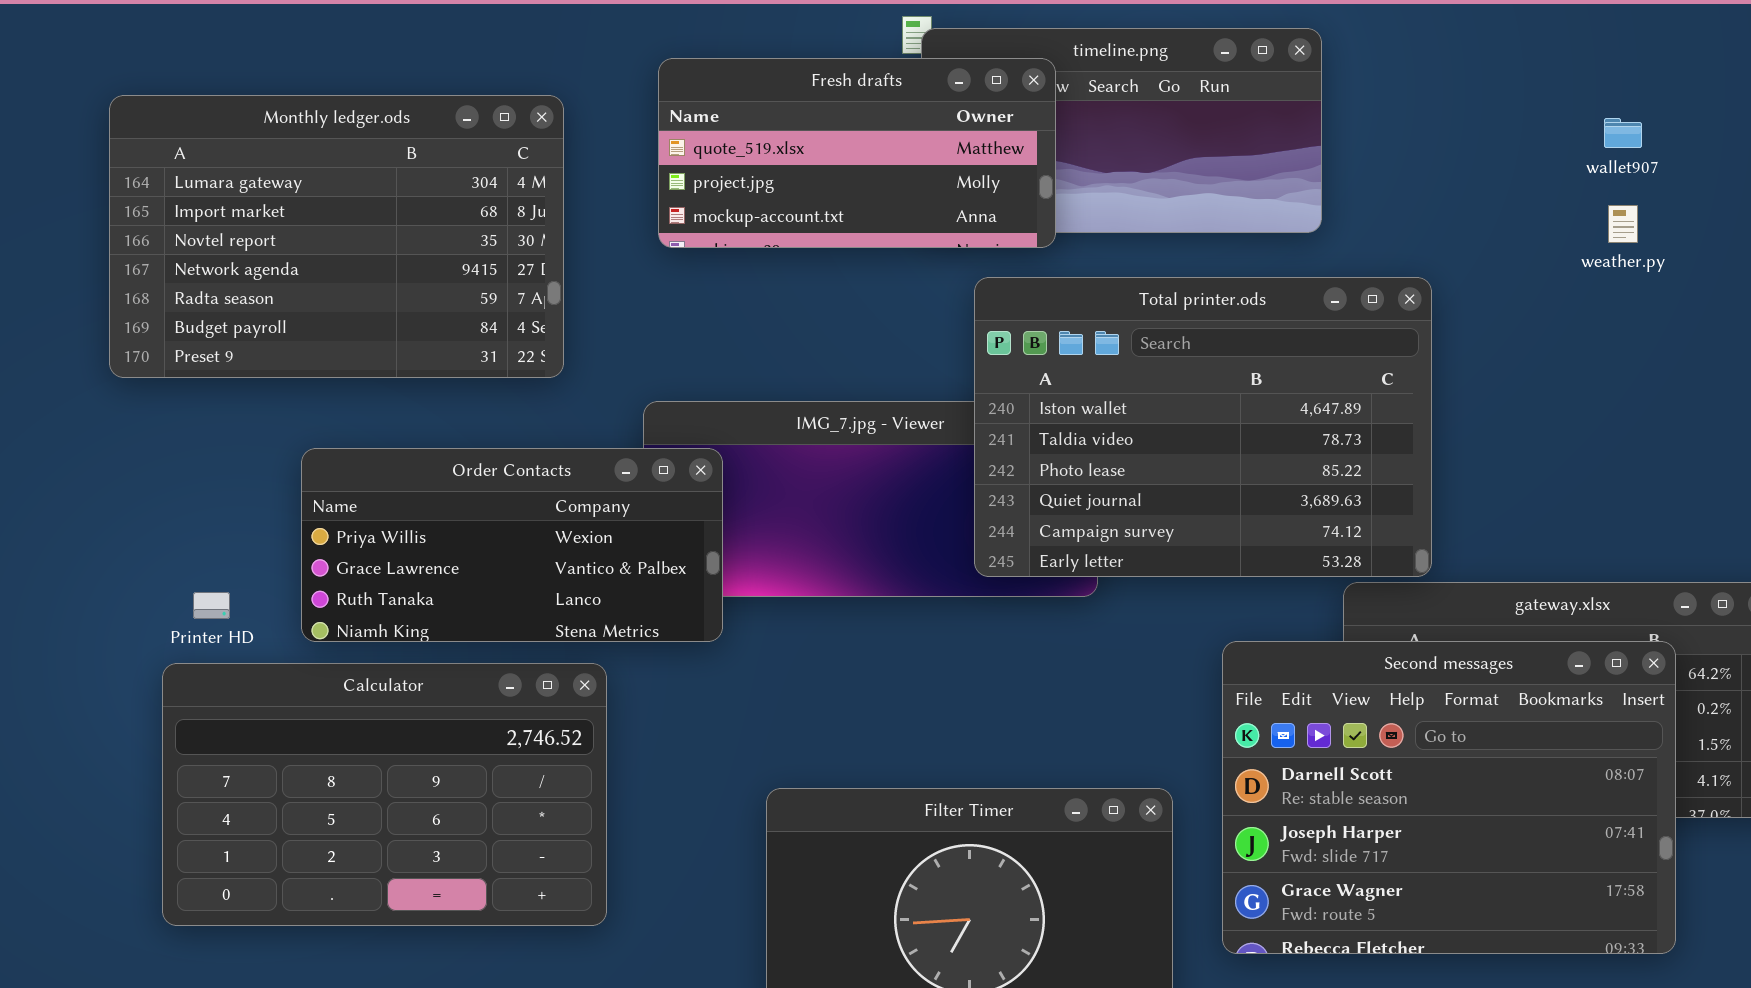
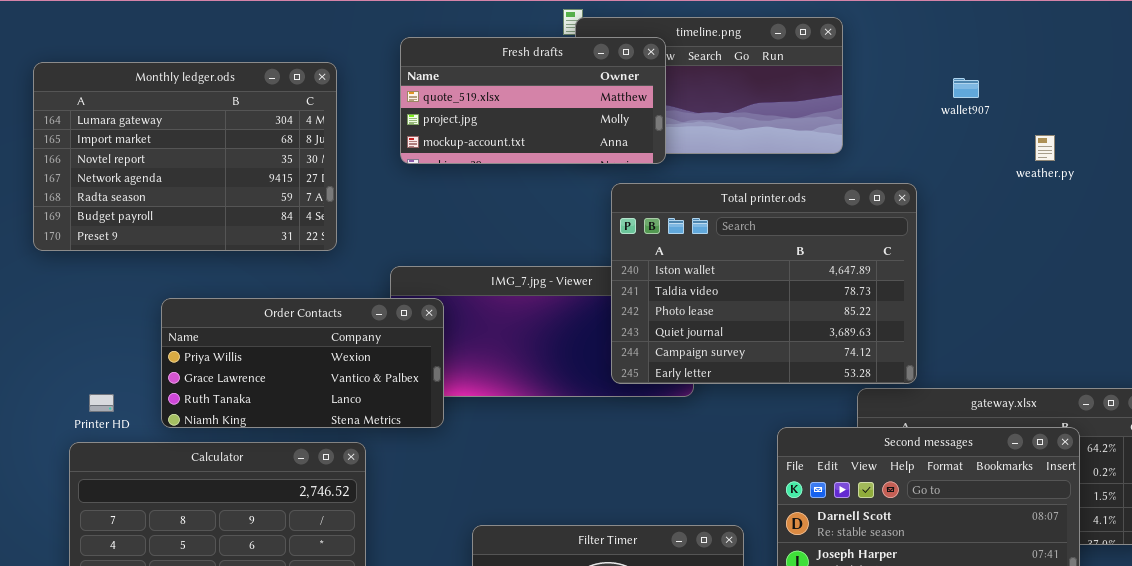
wallet907: [1604,118,1642,148] -> [953,78,979,98], moved

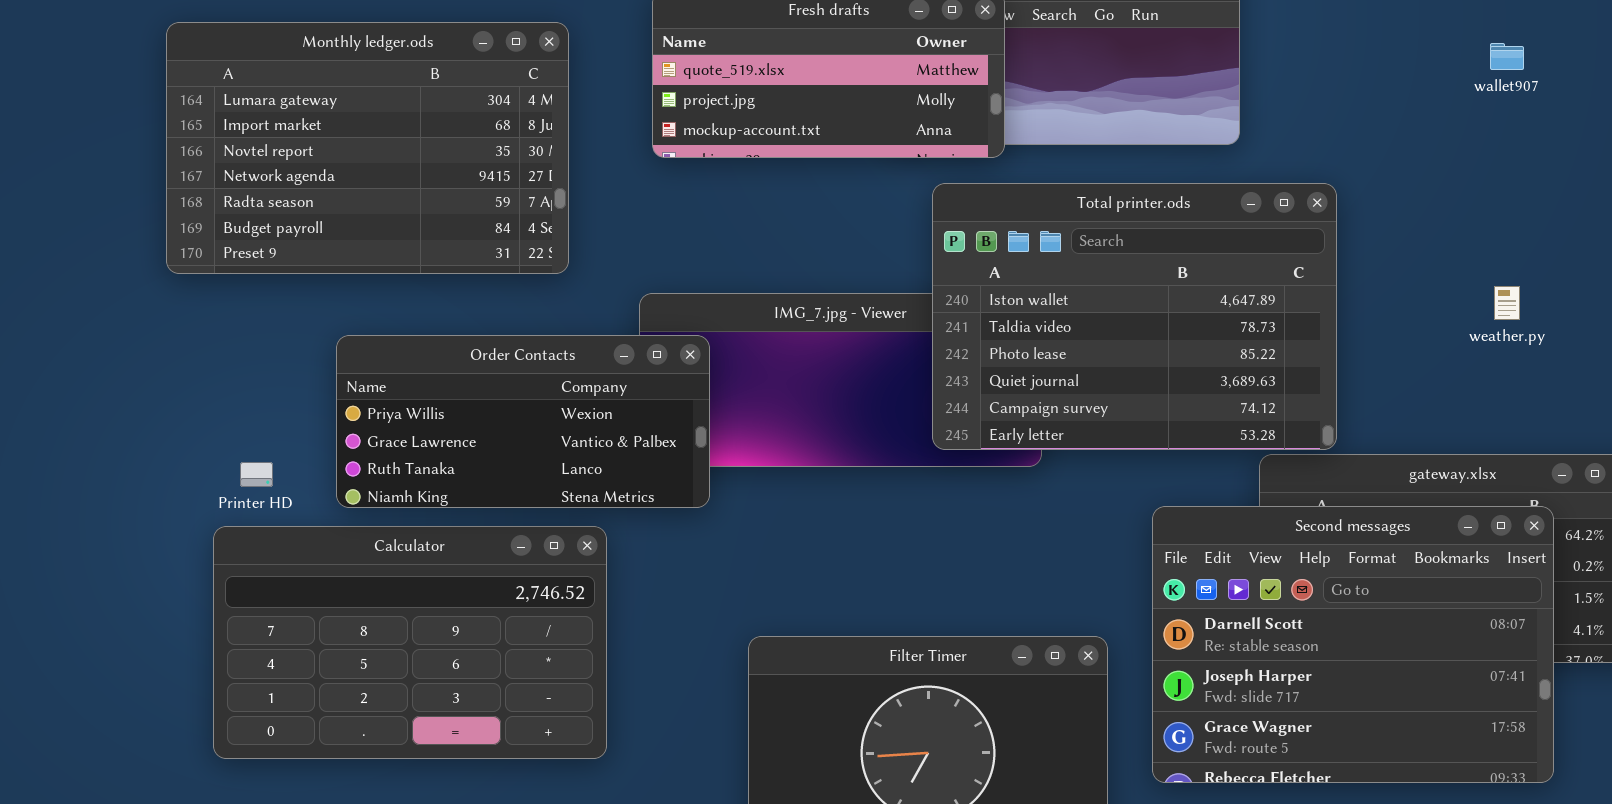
wallet907: [953,78,979,98] -> [1490,43,1524,70], moved
weather.py: [1035,135,1055,161] -> [1494,286,1520,320], moved

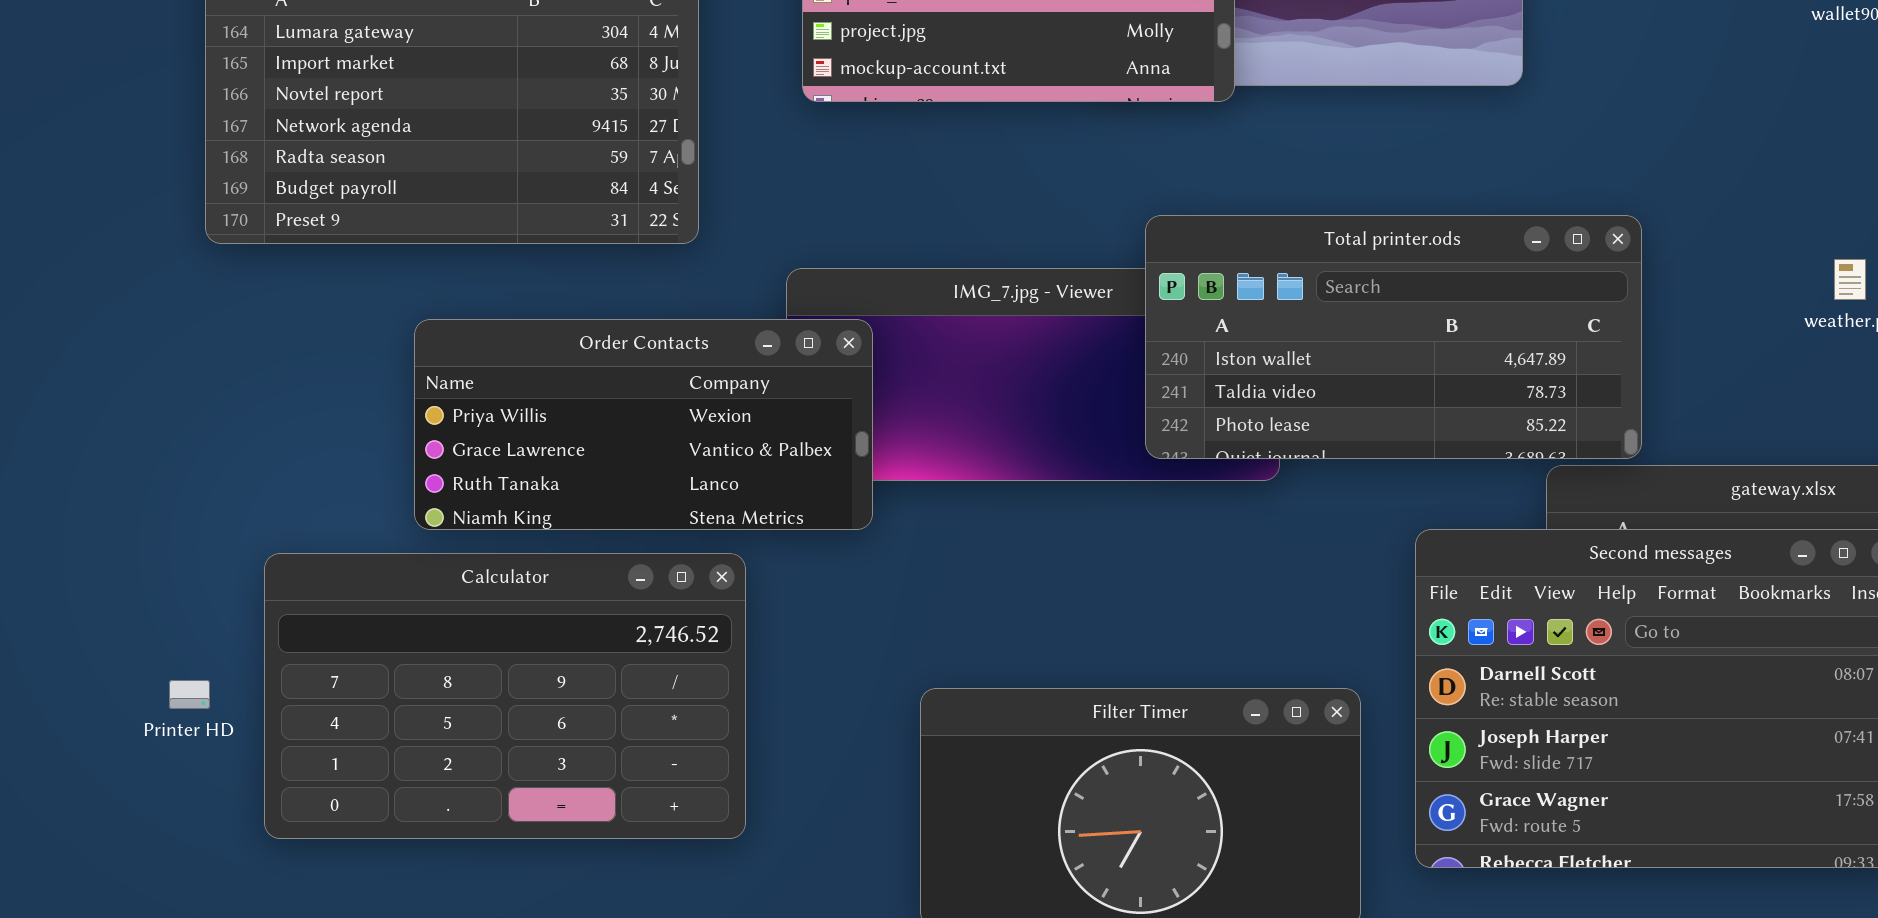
Total printer.ods: [932,183,1337,450] -> [1145,215,1642,459], resized
Printer HD: [240,462,273,487] -> [169,680,210,709], moved

